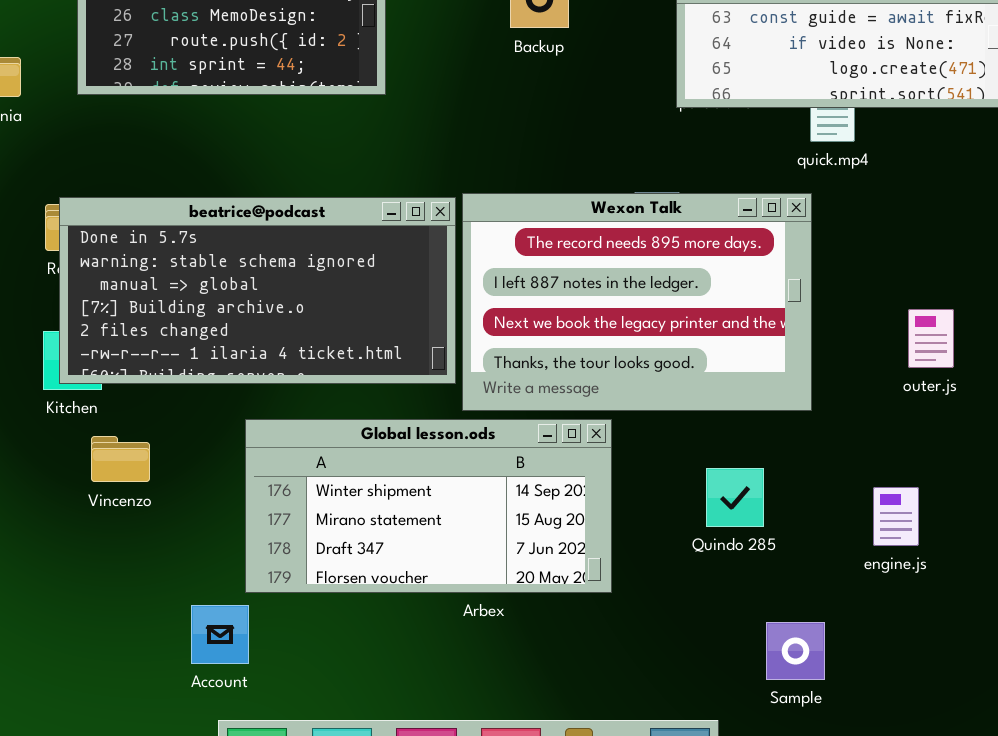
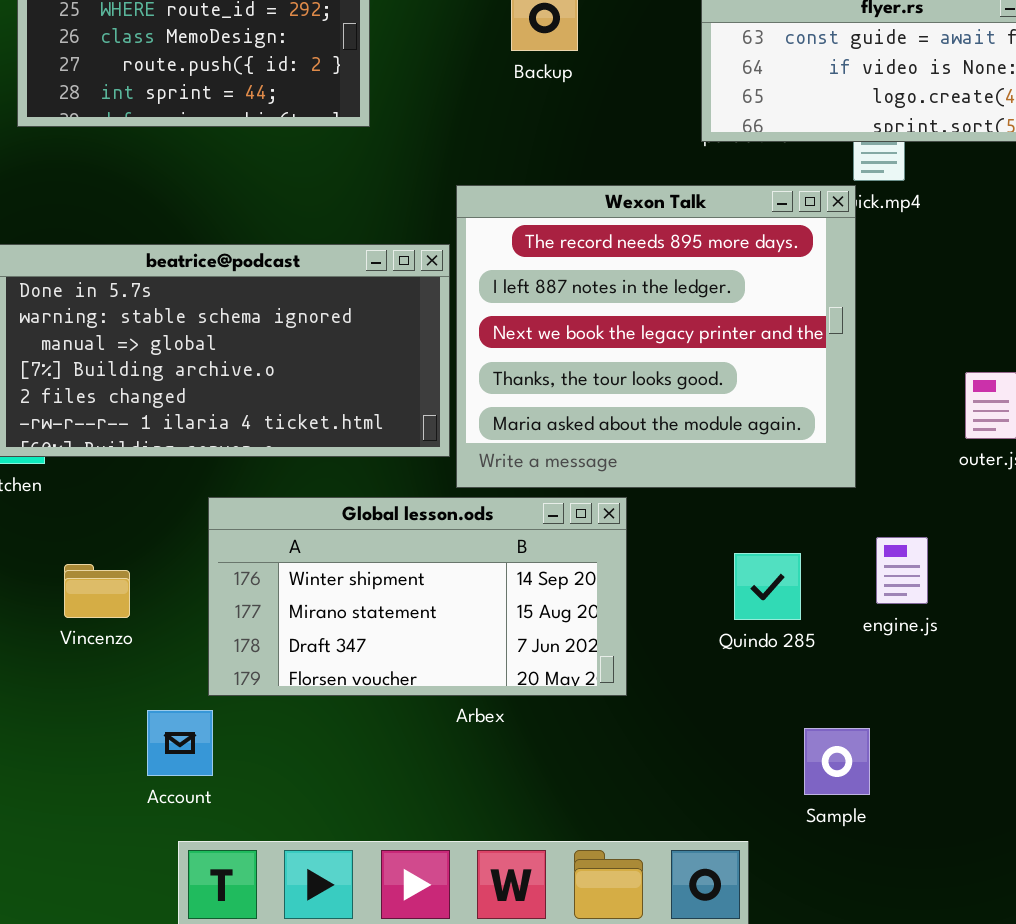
Wexon Talk: [462,193,812,411] -> [456,185,856,488], resized
Vincenzo: [91,436,150,482] -> [64,564,130,618], moved
engine.js: [873,487,919,546] -> [876,537,928,604], moved

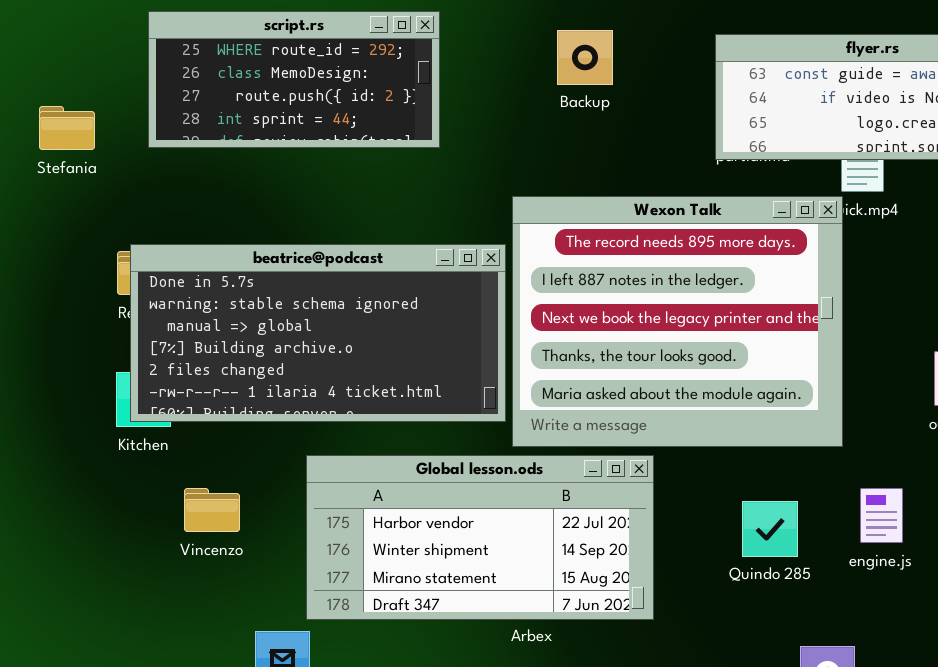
Global lesson.ods: [208,497,627,696] -> [306,455,654,620], scrolled up 1 row
Vincenzo: [64,564,130,618] -> [184,488,240,532], moved

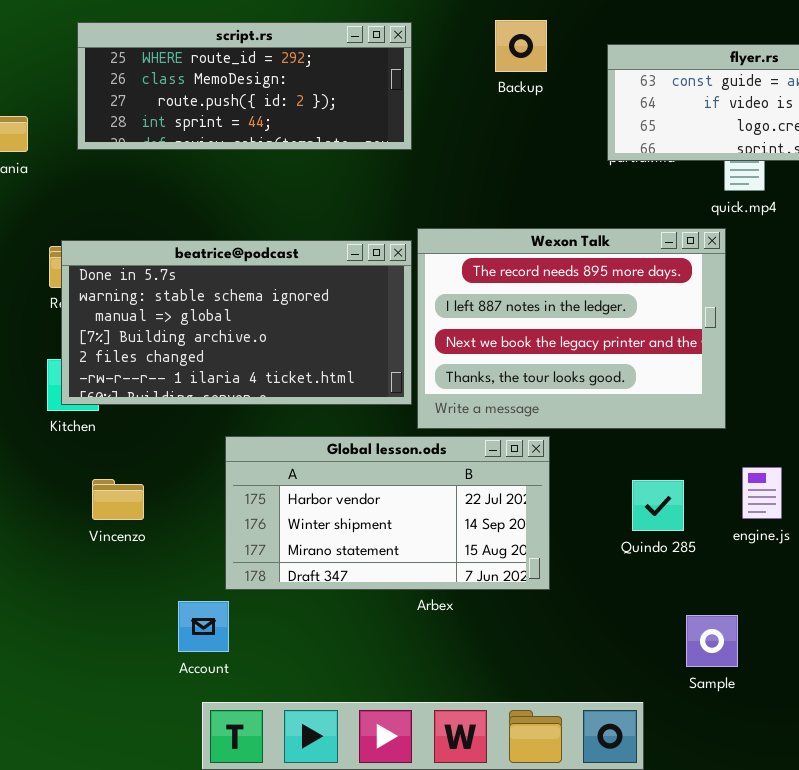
script.rs: [148,11,440,148] -> [77,22,412,150], resized
Backup: [557,30,613,85] -> [495,20,547,72], moved
Wexon Talk: [512,196,843,447] -> [417,228,726,429], resized
Vincenzo: [184,488,240,532] -> [92,479,144,520], moved

